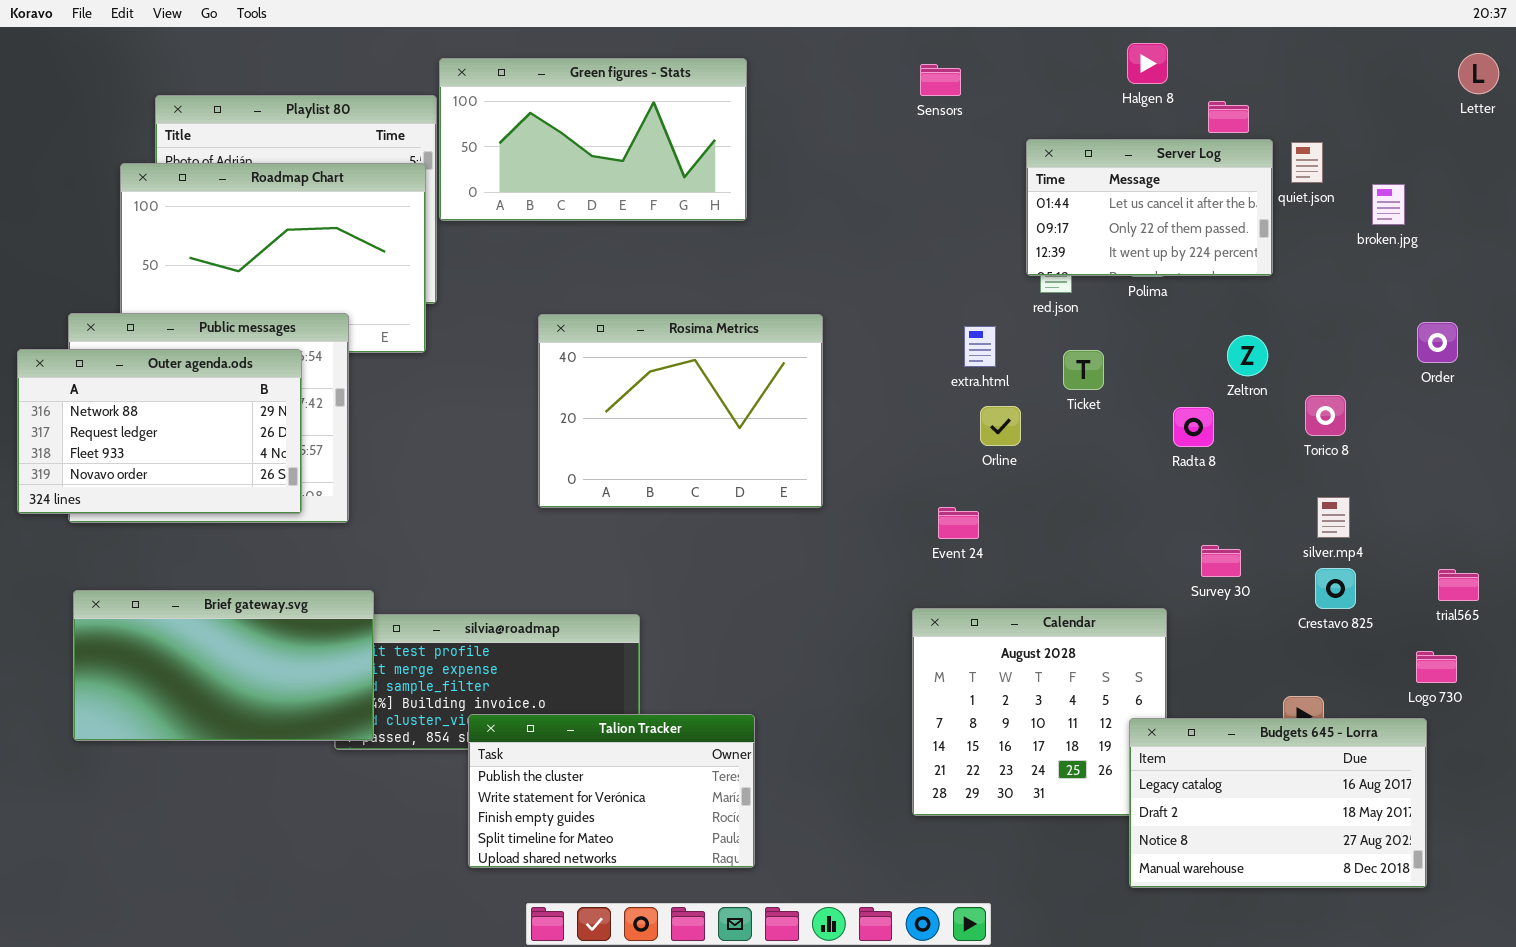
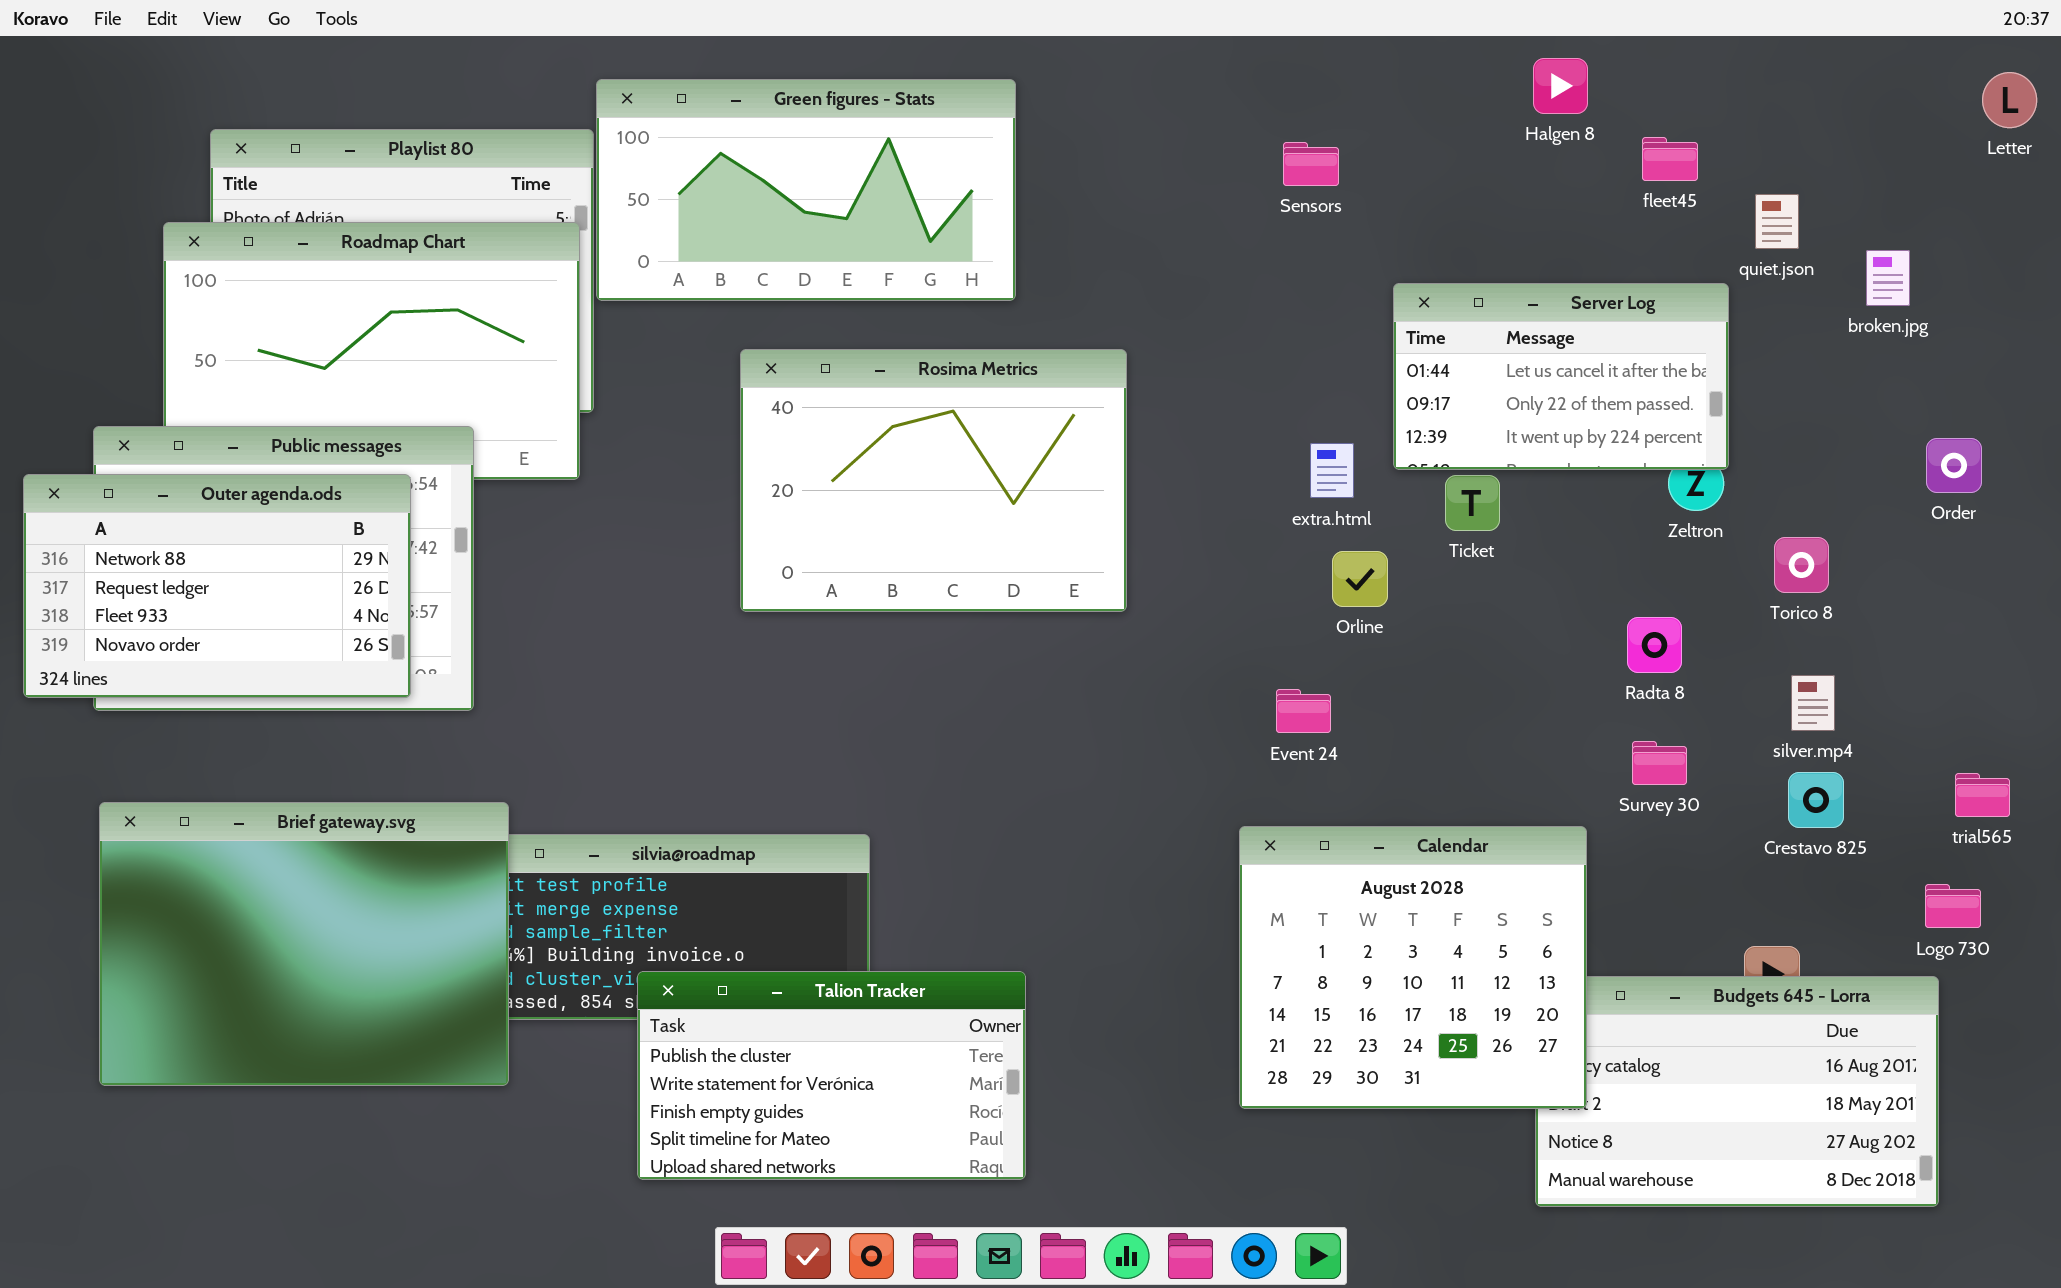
Sensors: [920,64,961,96] -> [1283,142,1339,186], moved
Server Log: [1026,139,1273,276] -> [1393,283,1729,470], moved
Rosima Metrics: [538,314,823,508] -> [740,349,1127,612], moved
Radta 8: [1173,407,1214,447] -> [1627,617,1682,673], moved
Brief gateway.svg: [73,590,374,741] -> [99,802,509,1086], resized
Calendar: [912,608,1167,816] -> [1239,826,1587,1109], raised

